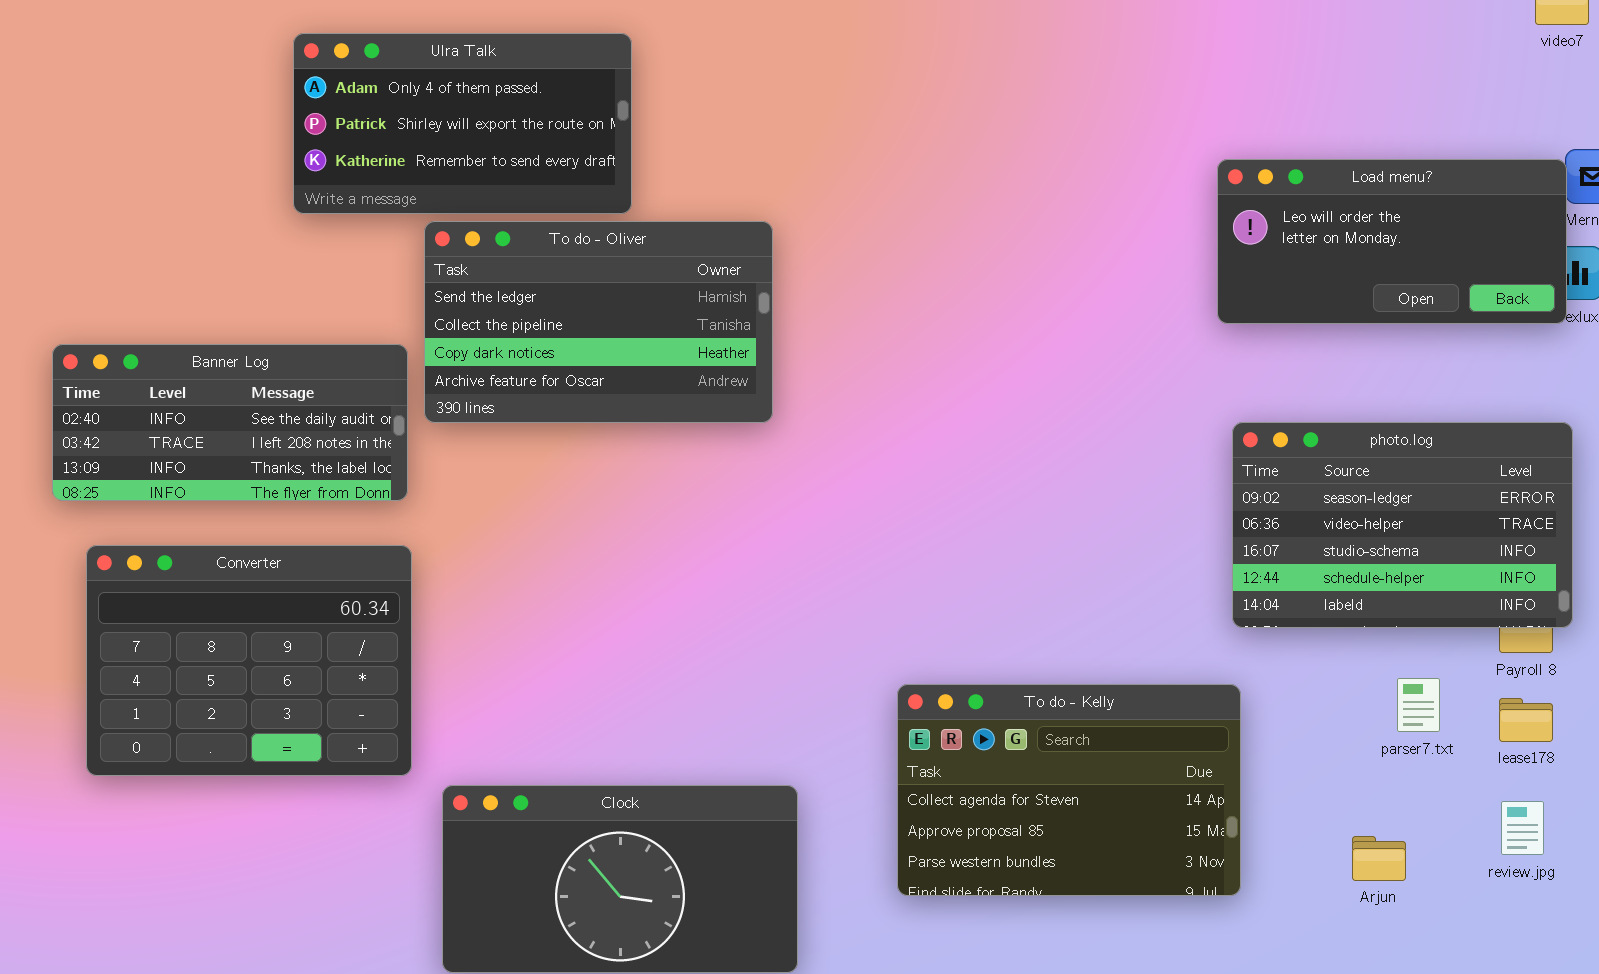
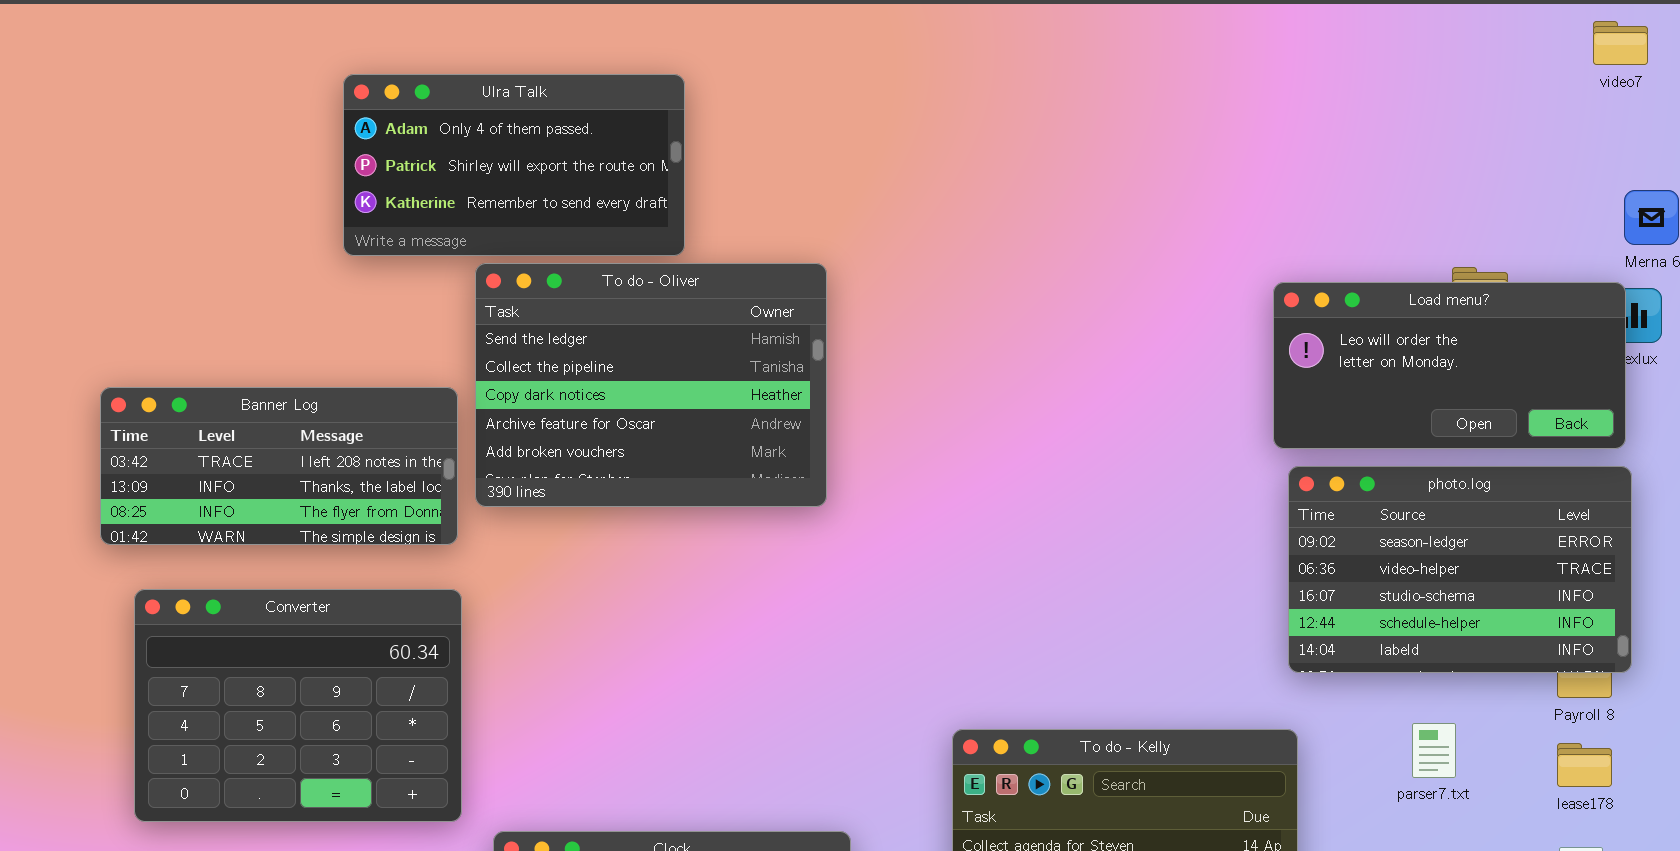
Load menu?: [1217,159,1567,324] -> [1273,282,1626,449], moved
To do - Oliver: [424,221,773,423] -> [475,263,827,507], resized
Banner Log: [52,344,408,501] -> [100,387,458,545], scrolled down 1 row
parser7.txt: [1397,678,1440,732] -> [1412,723,1456,778], moved

